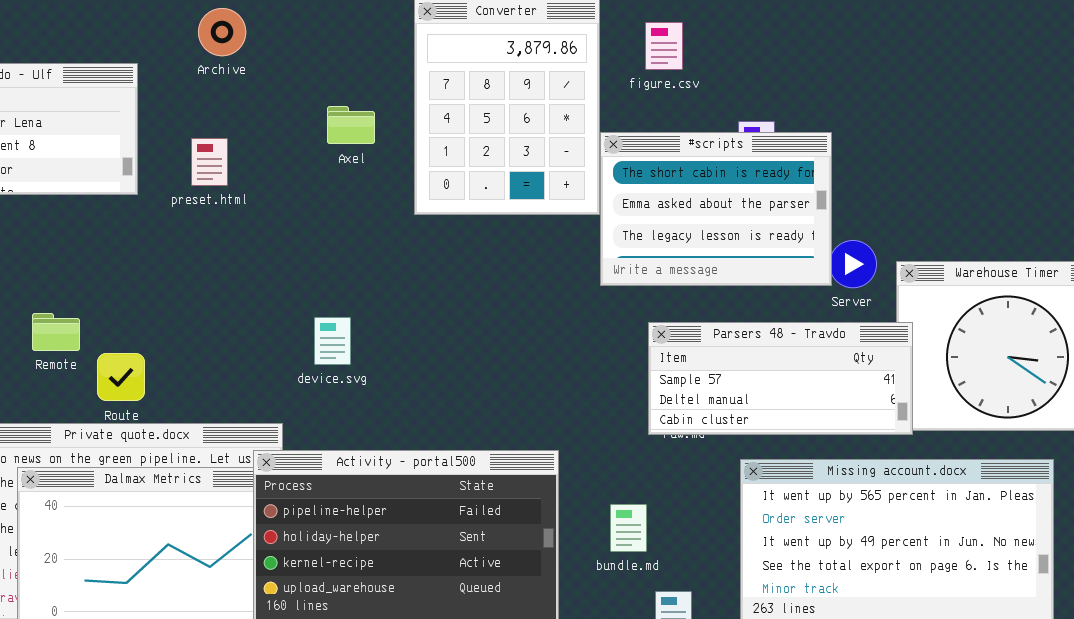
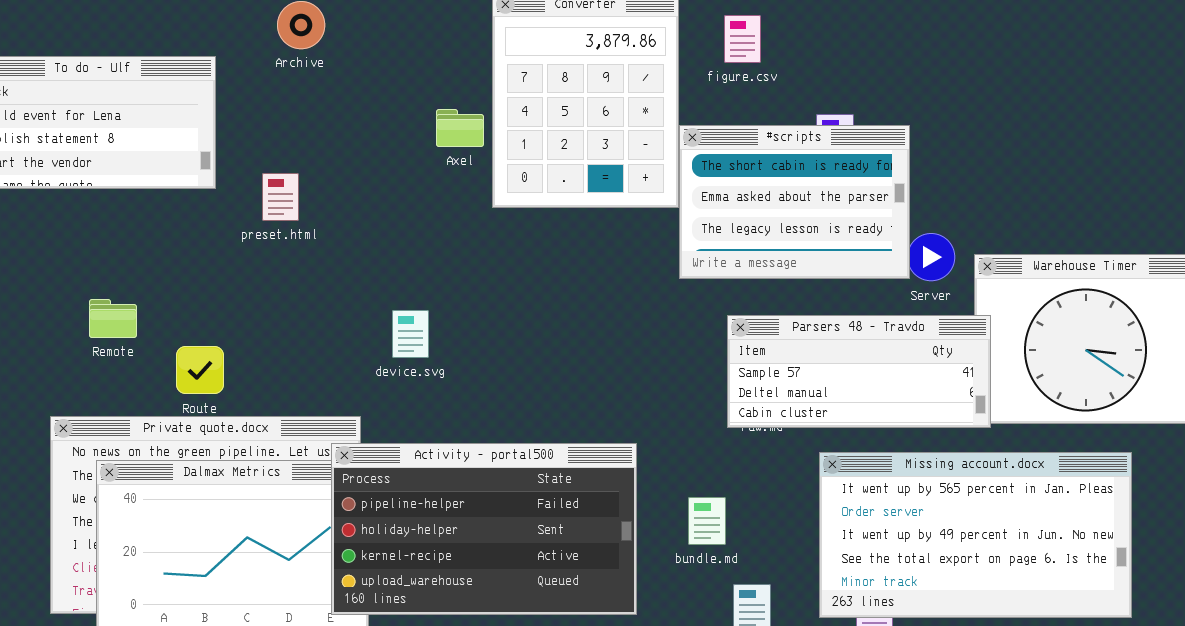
Axel: [327,106,375,144] -> [436,109,484,147], moved
preset.html: [191,138,228,186] -> [262,173,299,221], moved
Remote: [32,313,80,351] -> [89,299,137,338], moved

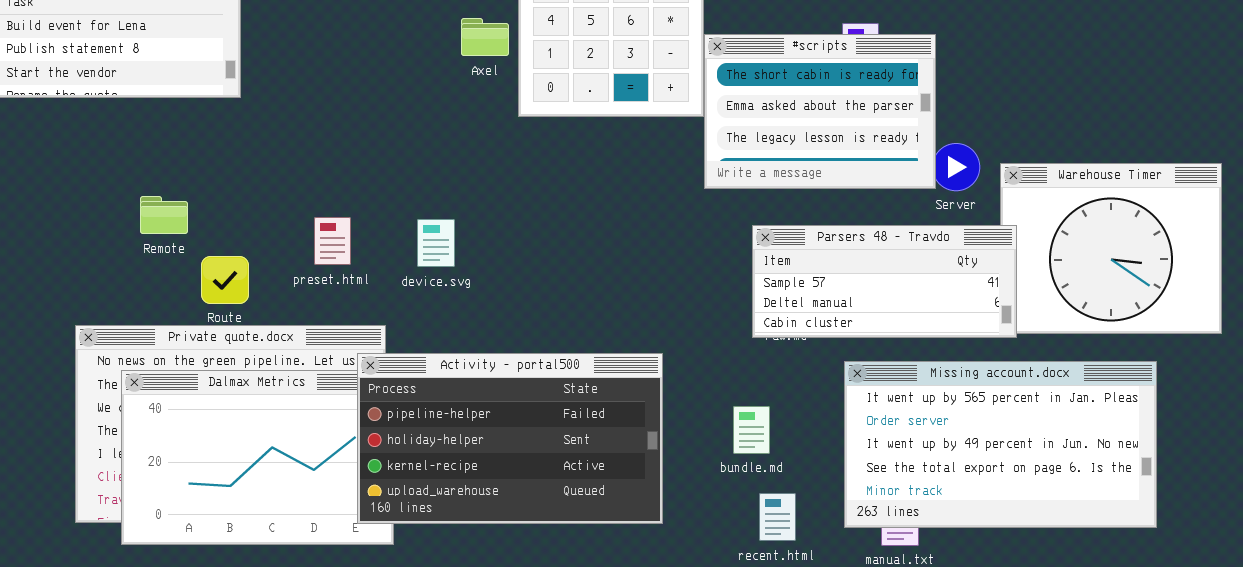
preset.html: [262,173,299,221] -> [314,217,351,265], moved
Remote: [89,299,137,338] -> [140,196,188,234], moved
bundle.md: [688,497,726,545] -> [733,406,770,454], moved

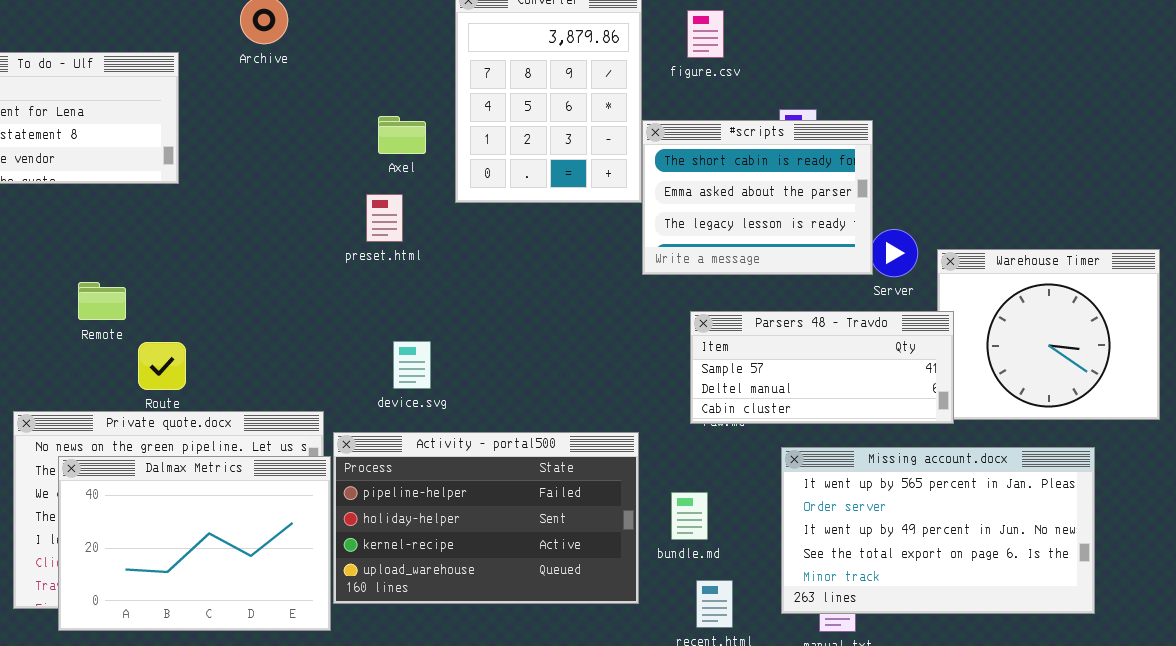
Axel: [461,18,509,56] -> [378,116,426,154], moved
preset.html: [314,217,351,265] -> [366,194,403,242], moved
device.svg: [417,219,455,267] -> [393,341,431,389], moved
Activity - portal500: [357,353,663,524] -> [333,432,639,604], moved

